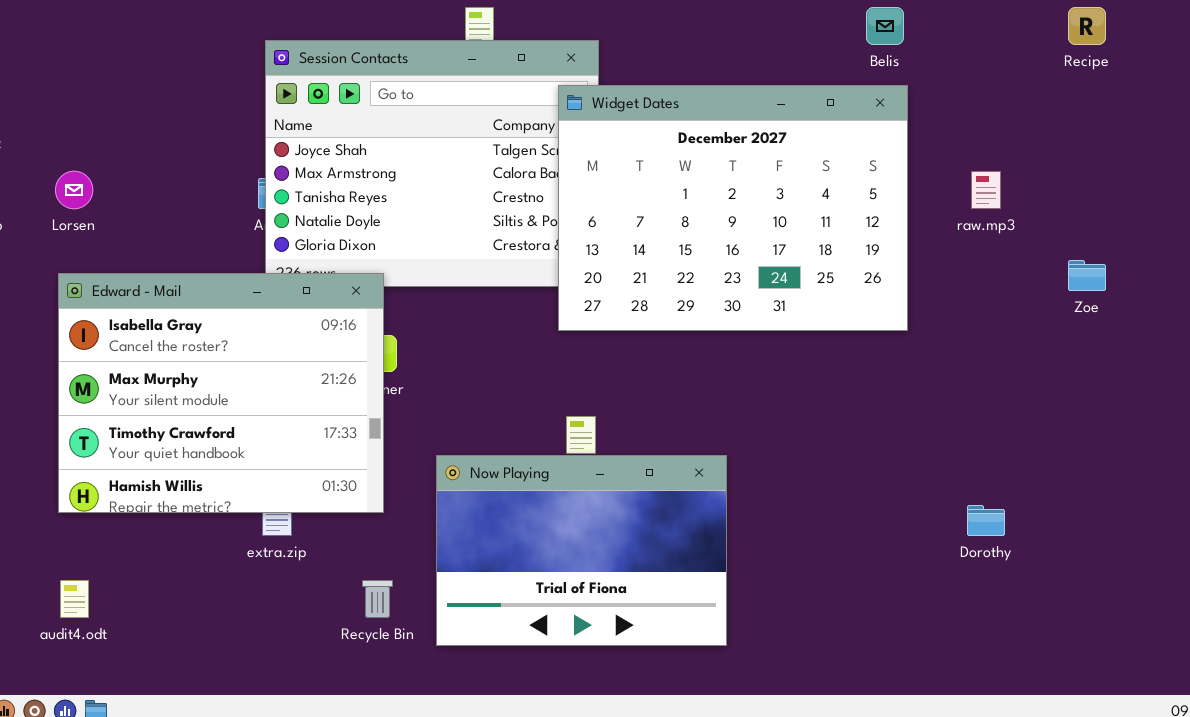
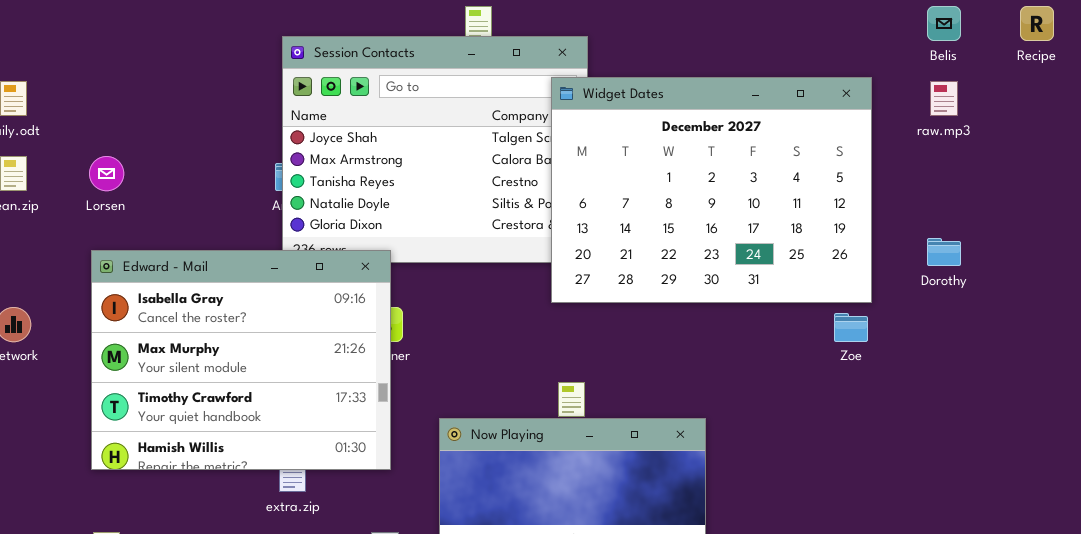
Belis: [866,7,904,45] -> [927,6,961,41], moved
raw.mp3: [971,171,1001,209] -> [930,81,958,116], moved
Zoe: [1068,260,1106,291] -> [834,313,868,342], moved
Dorothy: [967,505,1005,536] -> [927,238,961,266], moved

